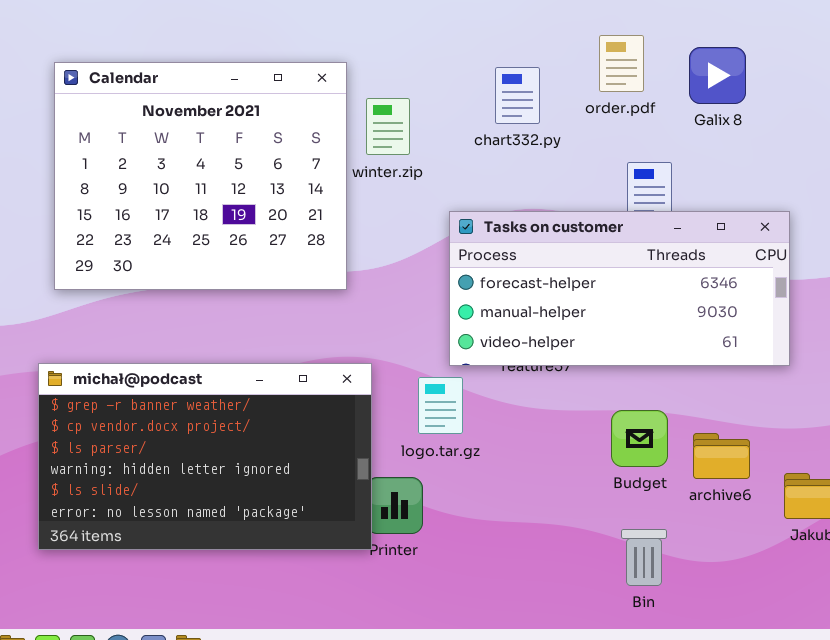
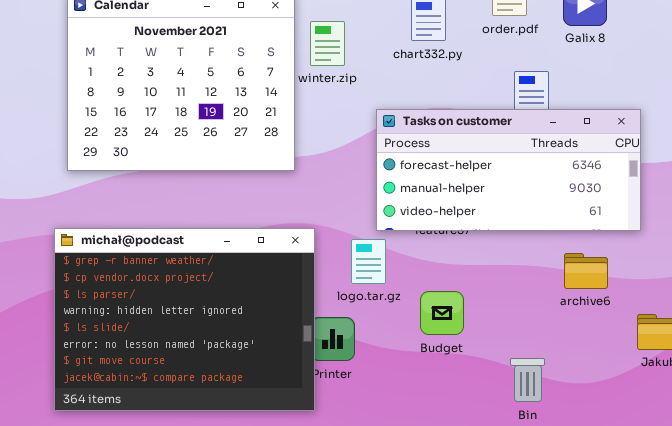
michał@podcast: [38,363,372,550] -> [54,228,315,411], resized
Budget: [611,410,668,467] -> [420,291,464,335], moved
archive6: [693,433,750,479] -> [564,253,608,289], moved

